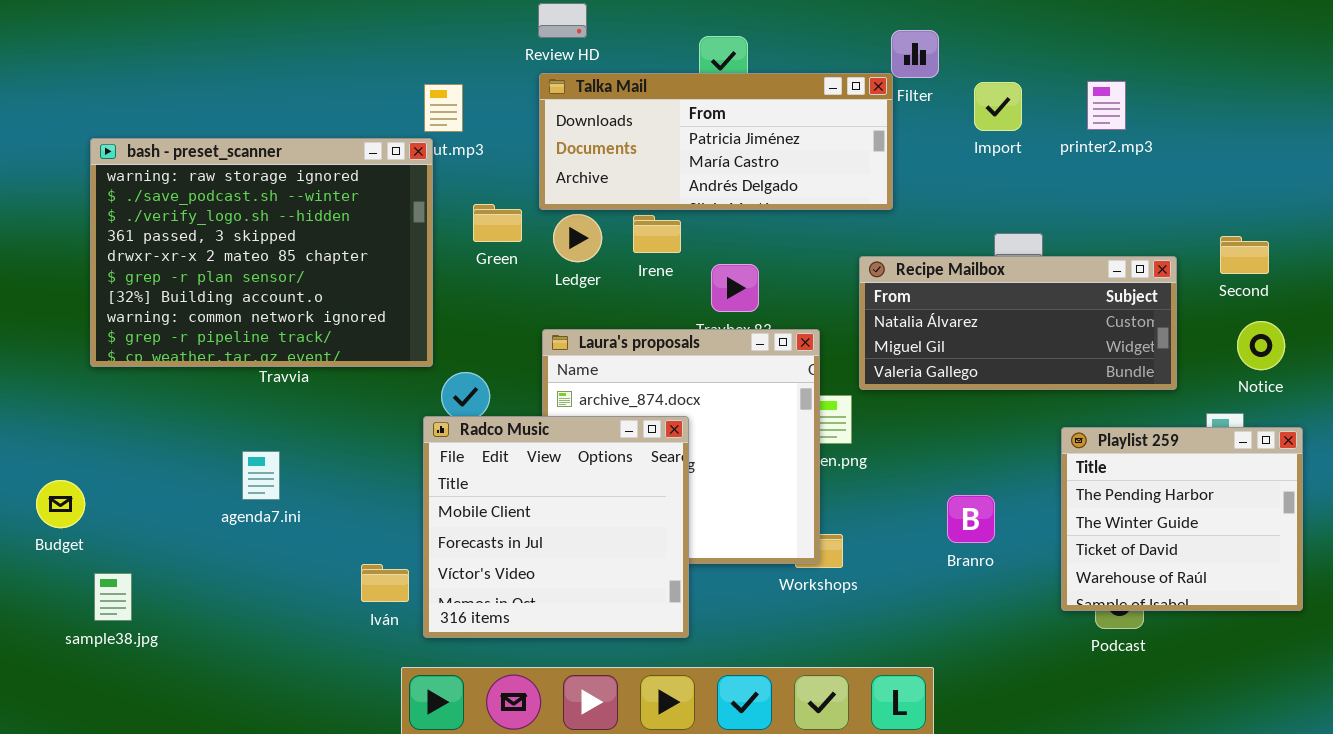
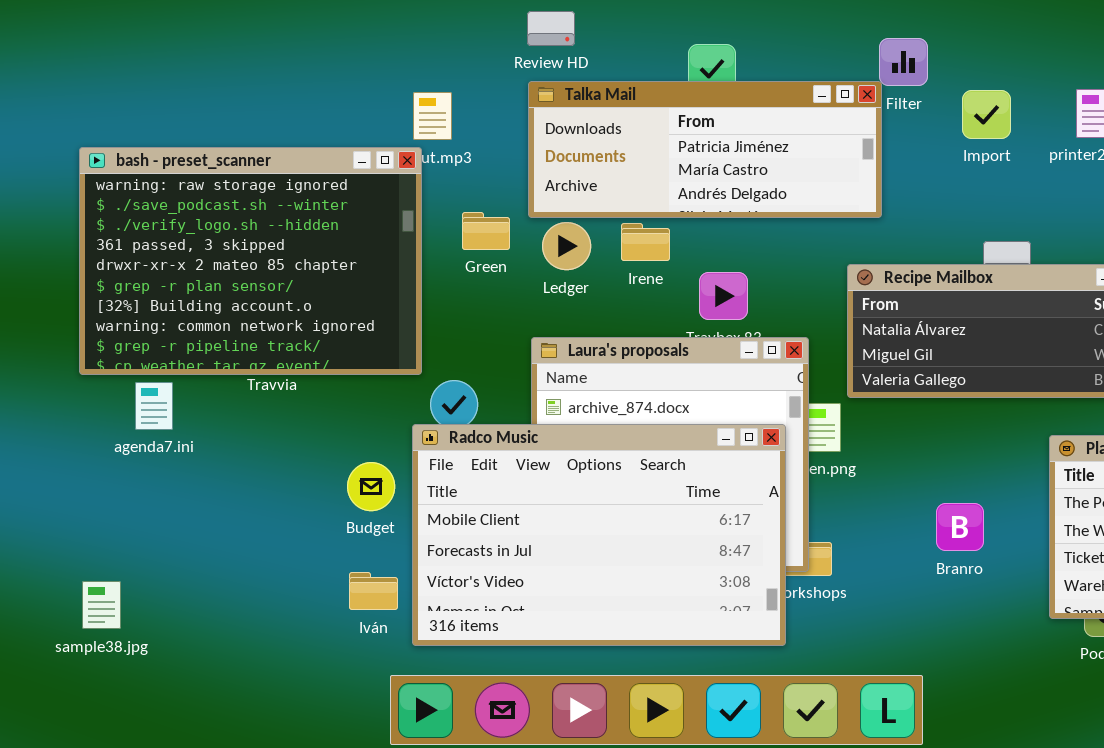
Radco Music: [423,416,689,638] -> [412,424,786,646], resized
agenda7.ini: [242,451,280,500] -> [135,382,173,430], moved
Budget: [36,480,85,528] -> [347,462,395,511], moved

